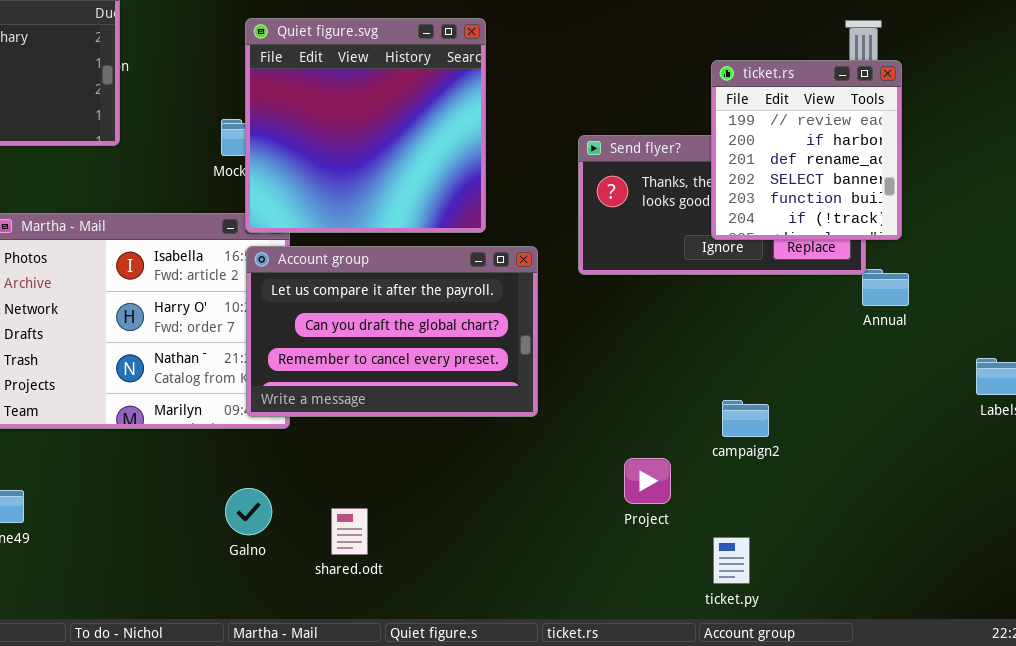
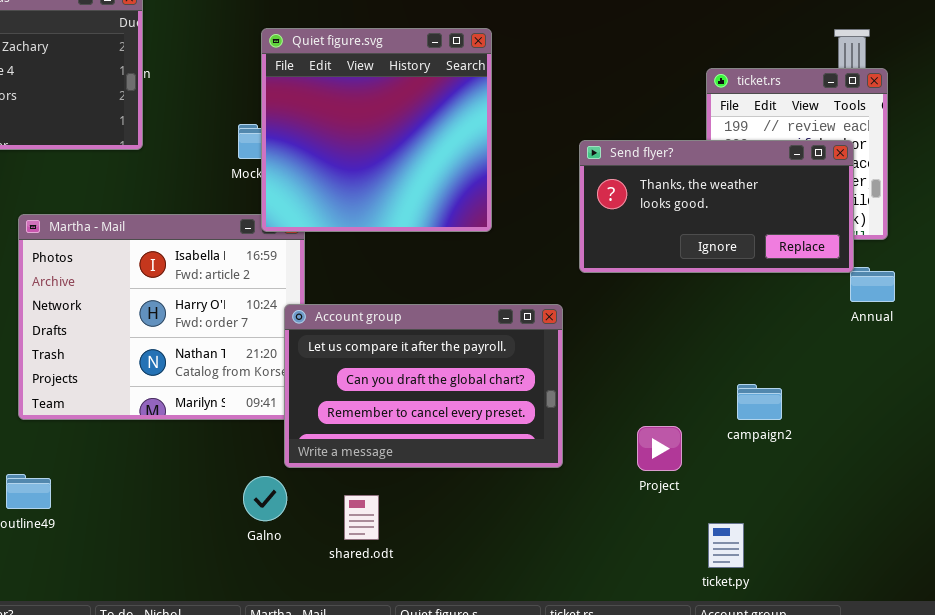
Send flyer?: [578,135,866,275] -> [579,140,854,273], raised
Account group: [246,246,538,417] -> [284,304,563,468], moved
campaign2: [722,400,769,437] -> [737,384,782,420], moved
Project: [624,458,671,504] -> [637,426,682,471], moved

